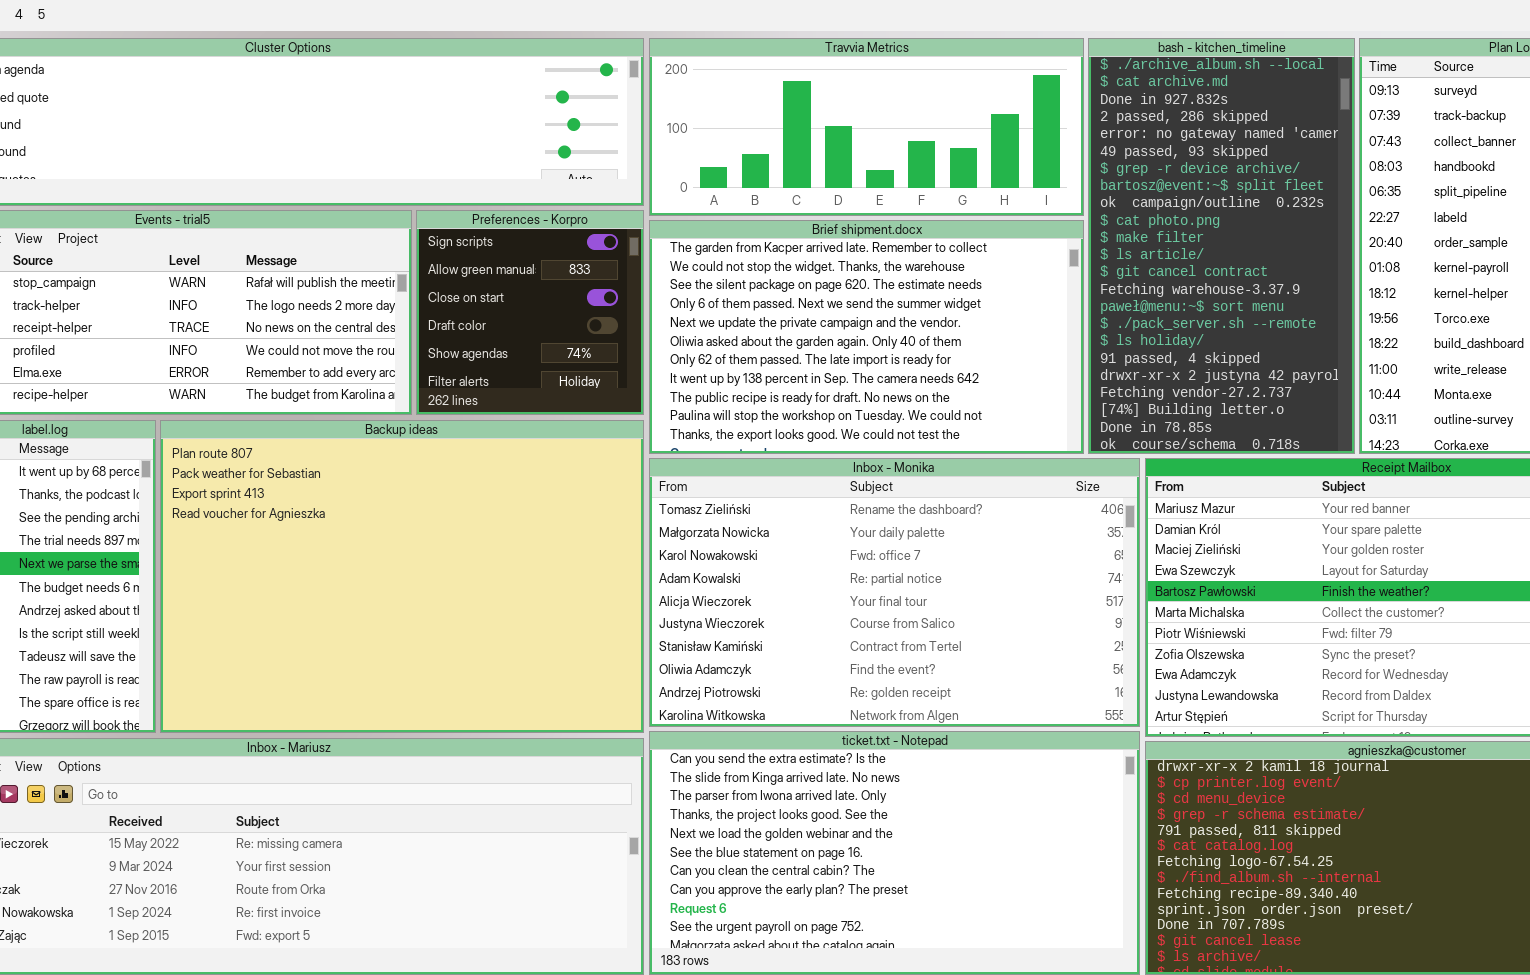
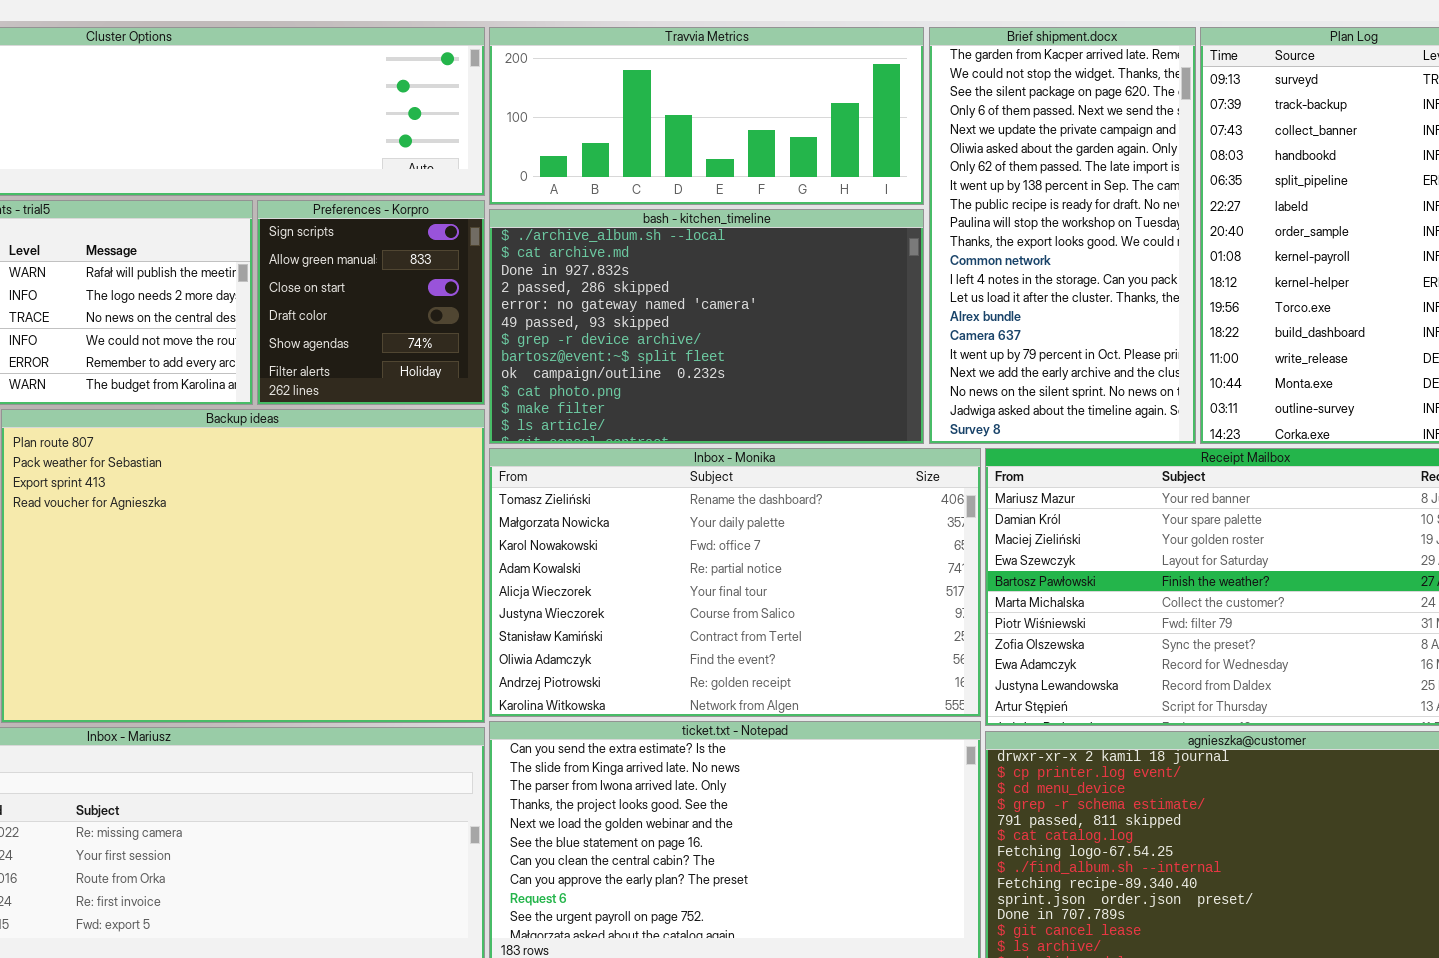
bash - kitchen_timeline: [1088,38,1355,454] -> [489,209,924,444], moved, resized
Brief shipment.docx: [649,220,1084,454] -> [929,27,1196,444], moved, resized

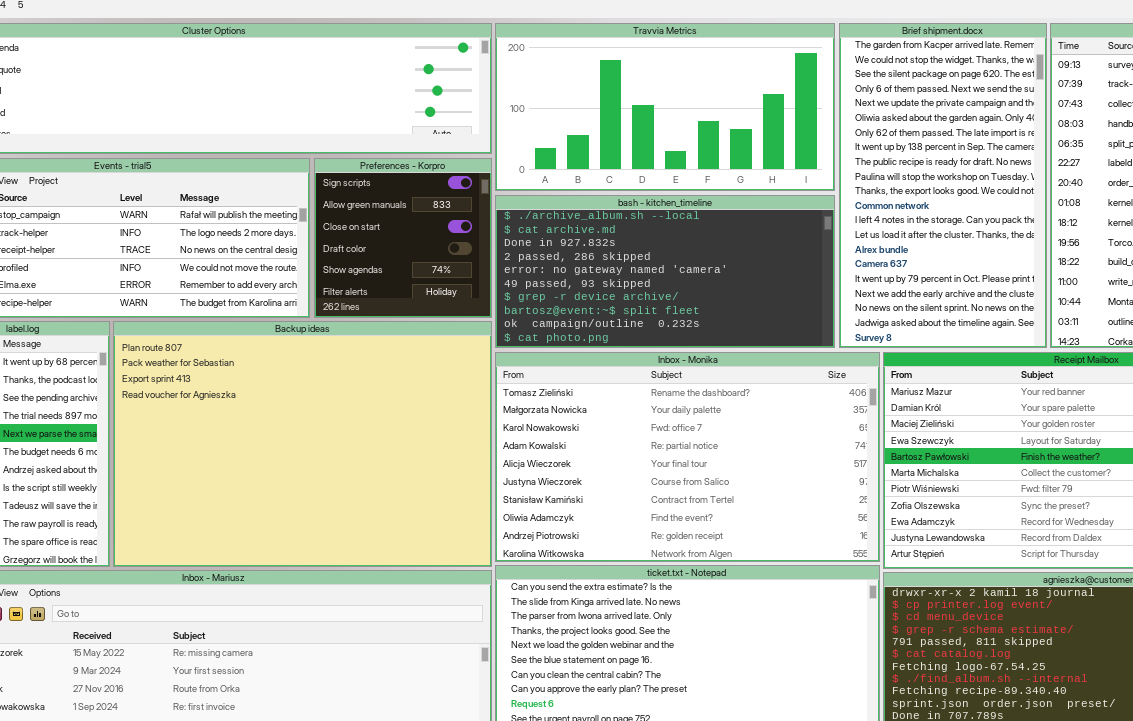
Travvia Metrics: [489,27,924,205] -> [495,23,835,191], resized
bash - kitchen_timeline: [489,209,924,444] -> [495,195,835,348], resized

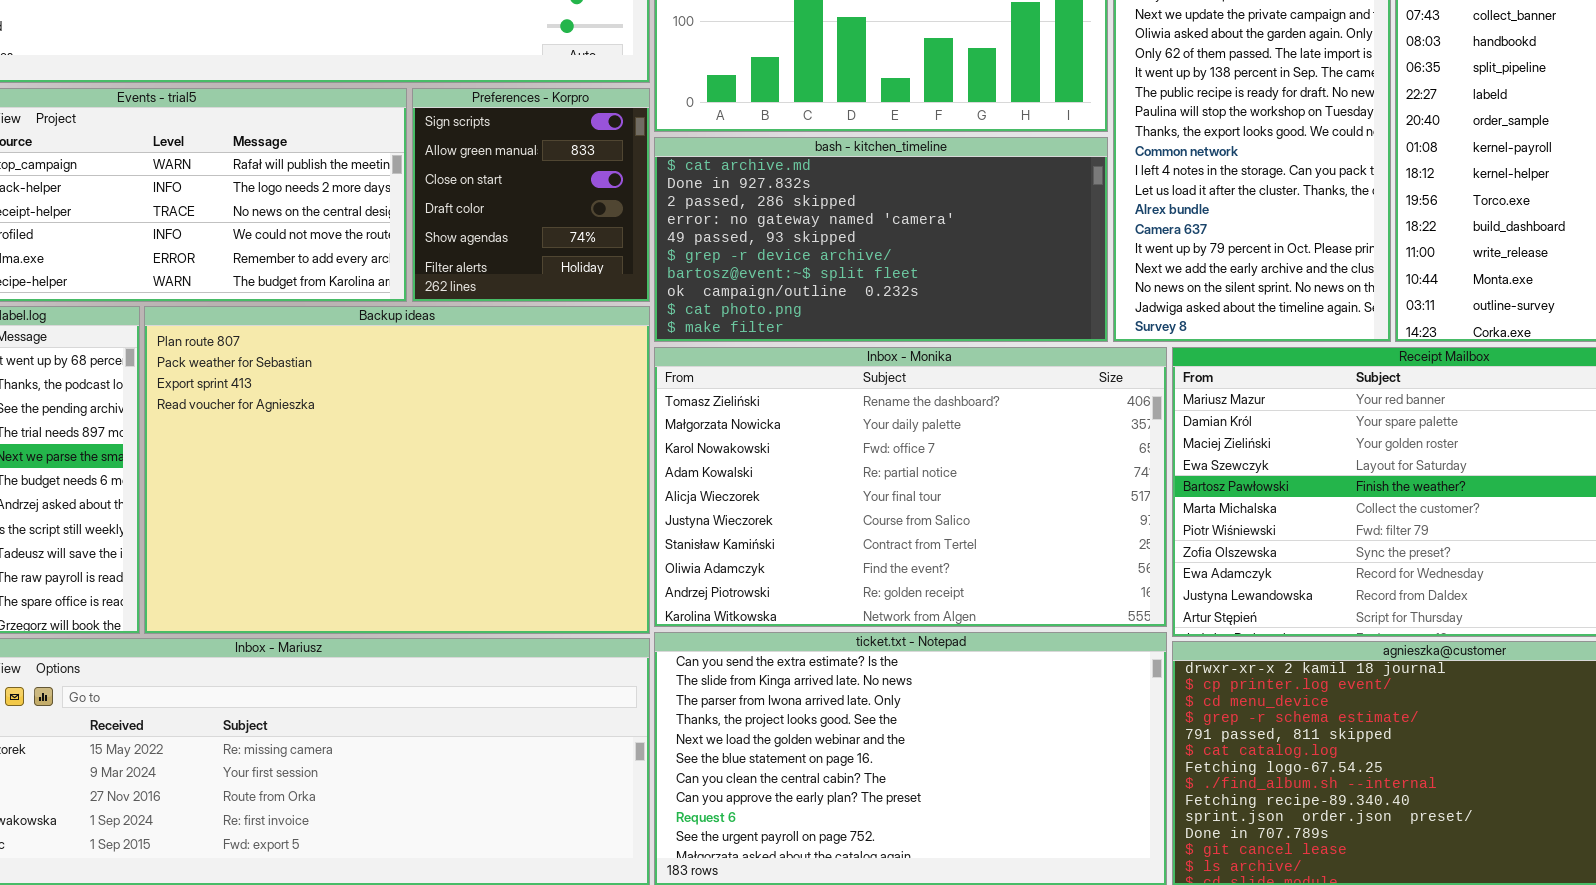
bash - kitchen_timeline: [495,195,835,348] -> [654,137,1108,342], scrolled down 1 row

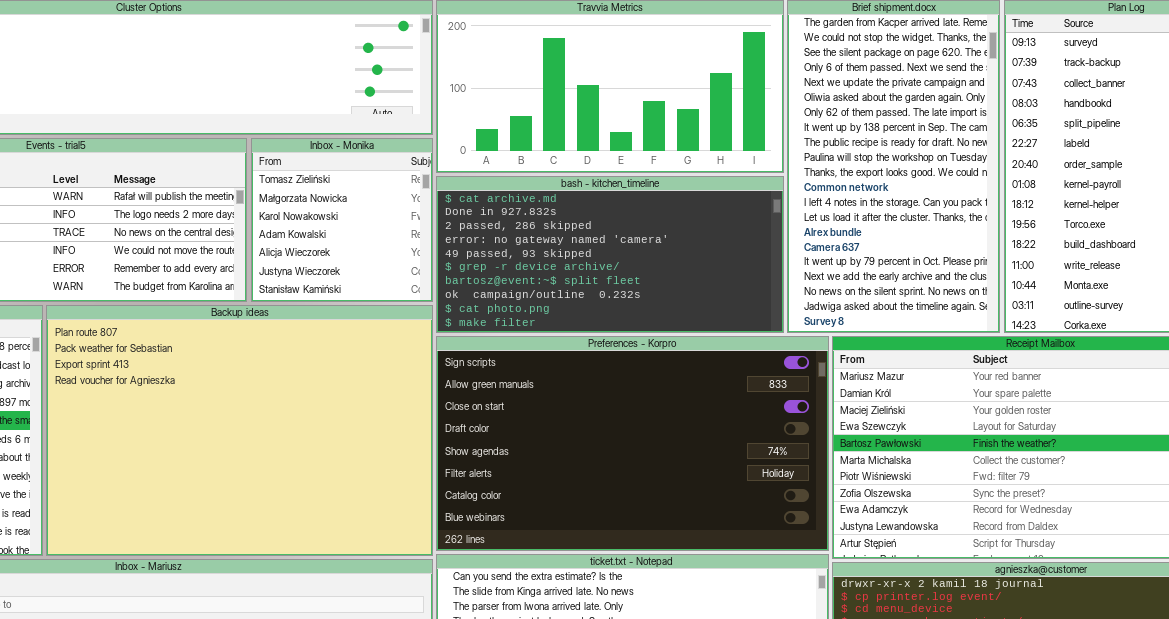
Preferences - Korpro: [412,88,650,302] -> [436,336,829,551], moved, resized
Inbox - Monika: [654,347,1167,627] -> [251,138,433,302], moved, resized

